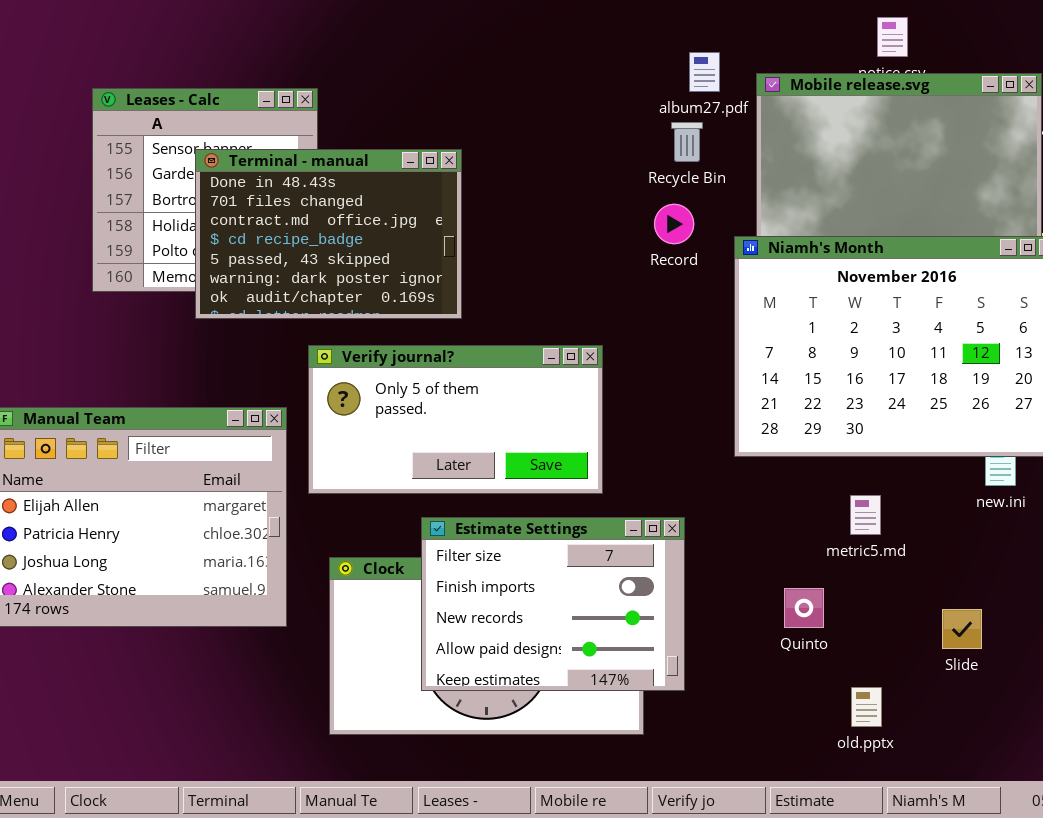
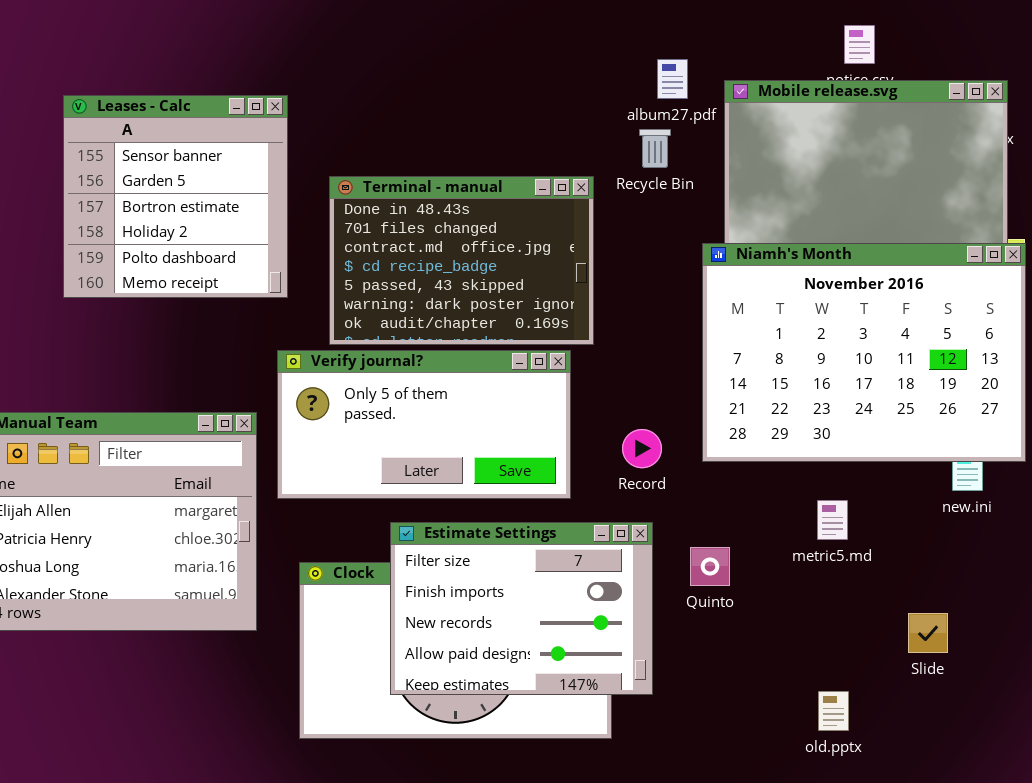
Terminal - manual: [195,149,462,319] -> [329,176,594,345], moved
Record: [654,204,694,244] -> [622,429,662,468], moved
Quinto: [784,588,824,628] -> [690,547,730,586], moved

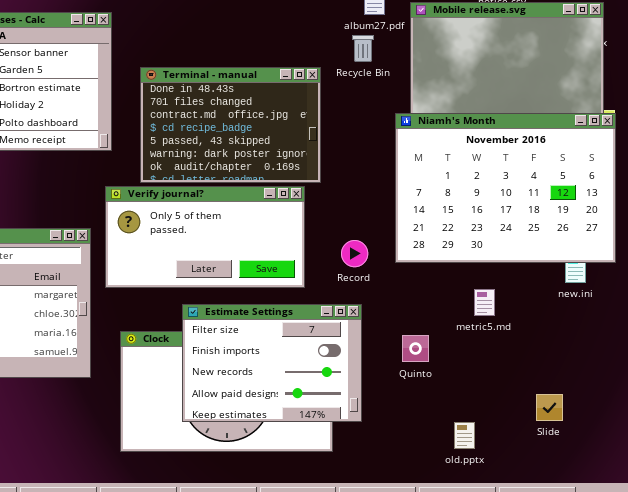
Quinto: [690,547,730,586] -> [402,335,429,362], moved
Slide: [908,613,948,653] -> [536,394,563,421], moved
old.pptx: [818,691,849,731] -> [454,422,475,449], moved

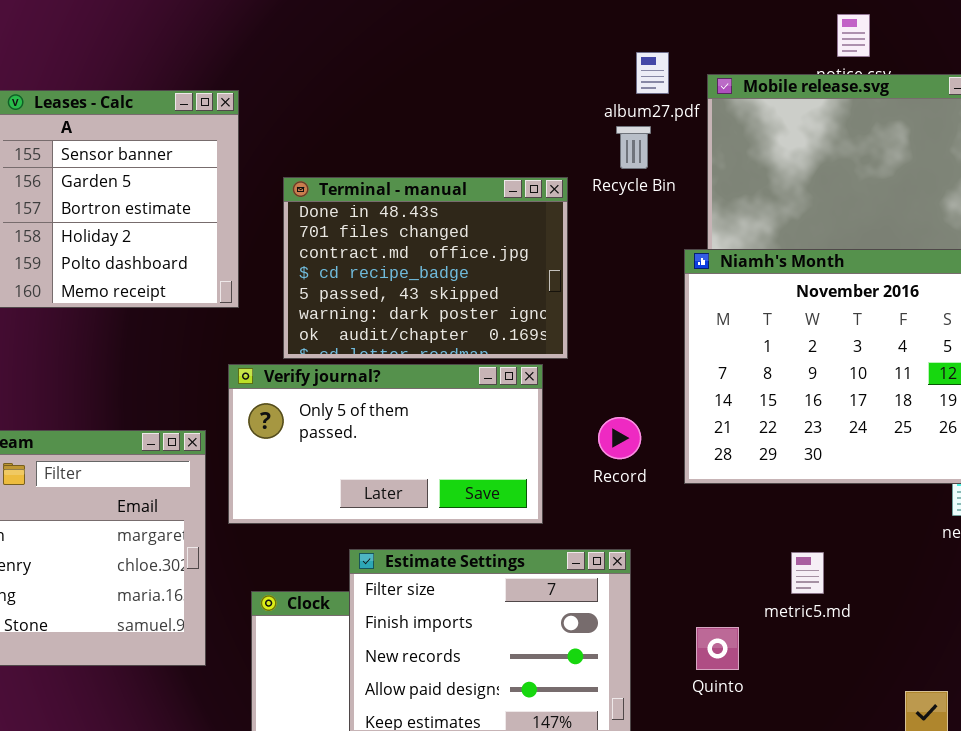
Record: [341,240,368,267] -> [598,417,641,459], moved
metric5.md: [474,289,495,316] -> [791,552,824,594], moved
Quinto: [402,335,429,362] -> [696,627,739,670], moved

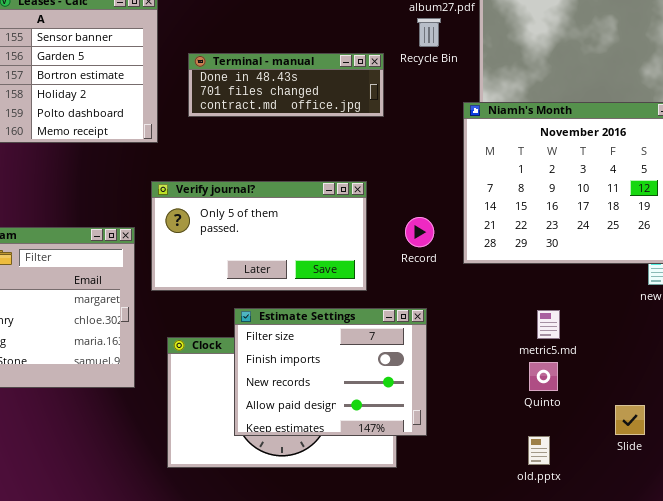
Terminal - manual: [283,177,568,359] -> [188,53,384,117], resized
Quinto: [696,627,739,670] -> [529,362,558,391], moved

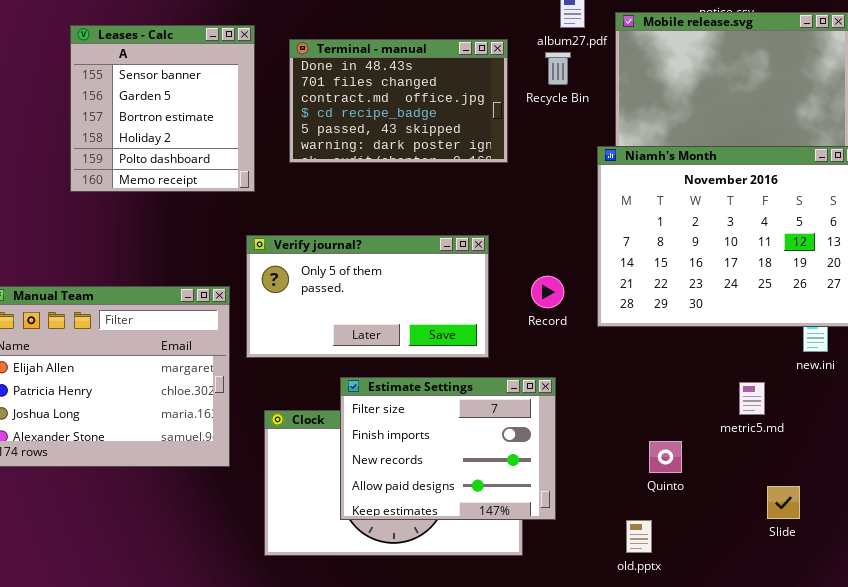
Terminal - manual: [188,53,384,117] -> [289,39,508,163], resized
metric5.md: [537,310,560,339] -> [739,382,765,415], moved
Quinto: [529,362,558,391] -> [649,441,682,473], moved
old.pptx: [528,436,550,465] -> [626,520,652,553], moved

